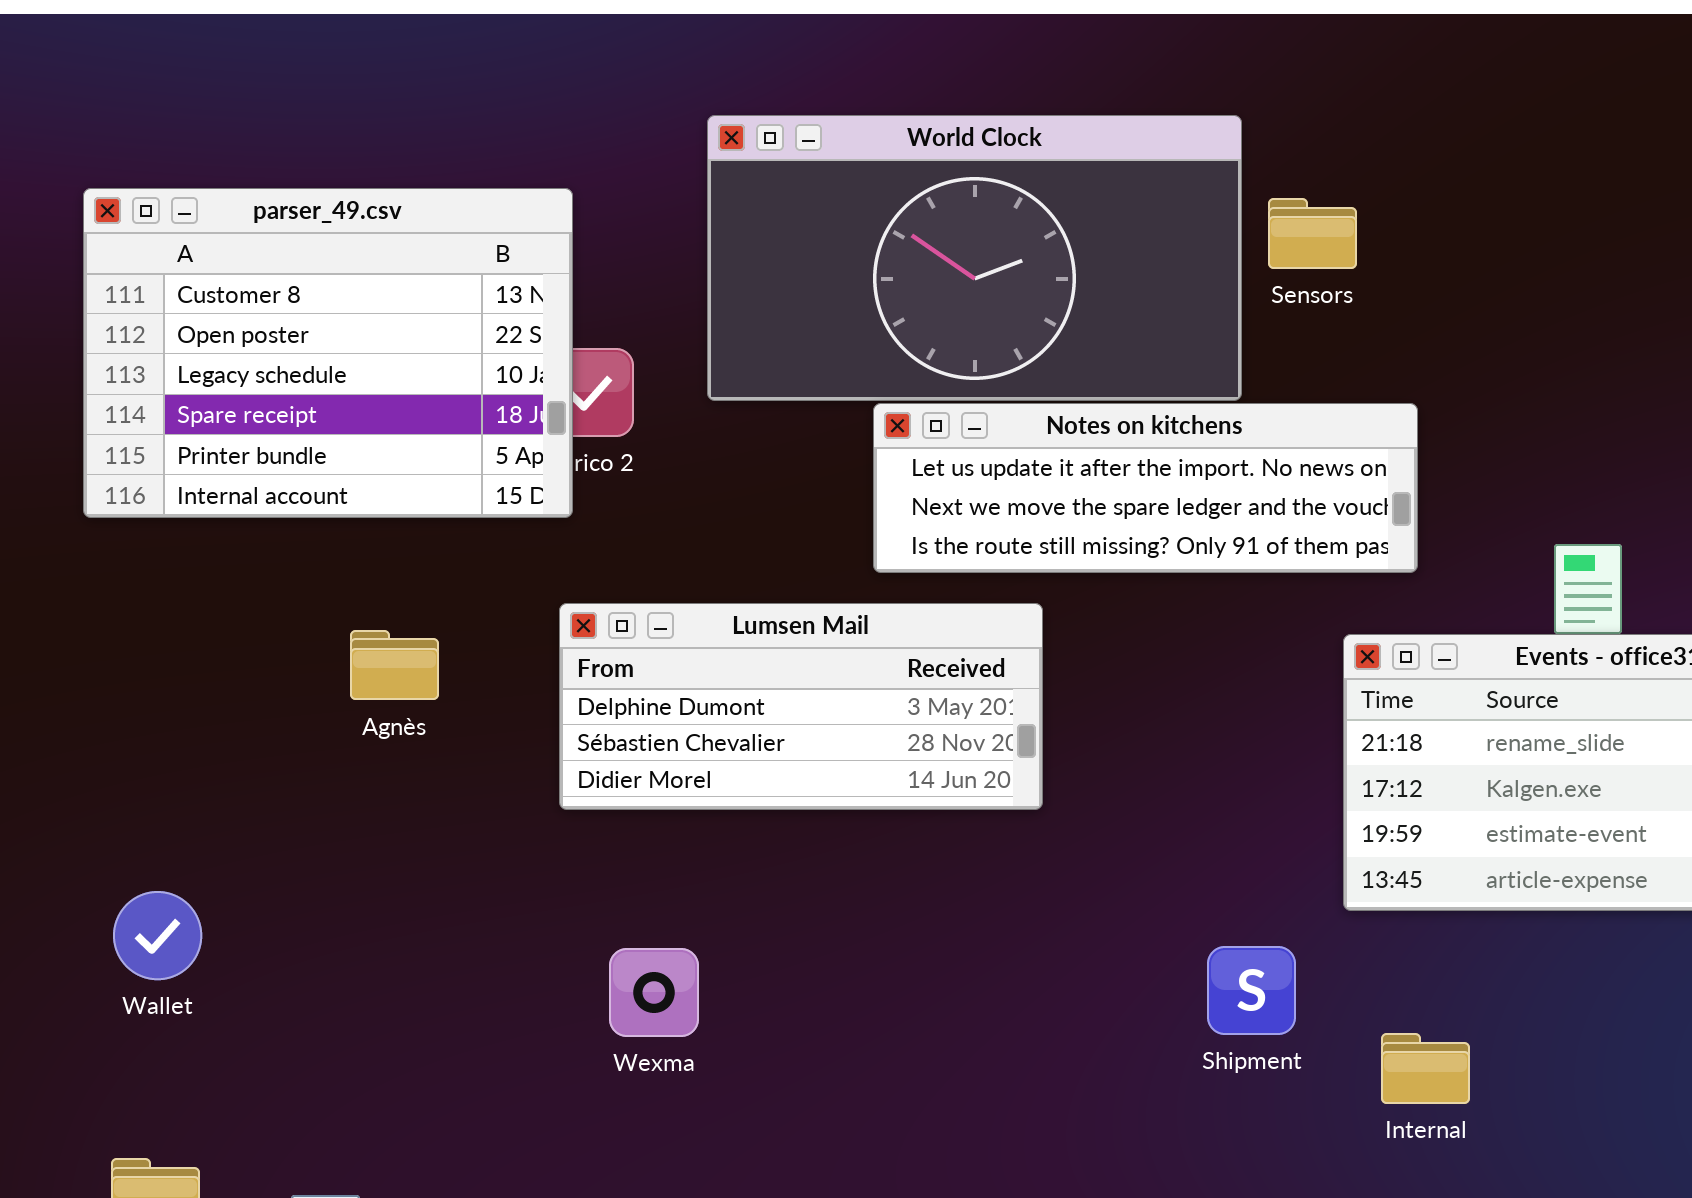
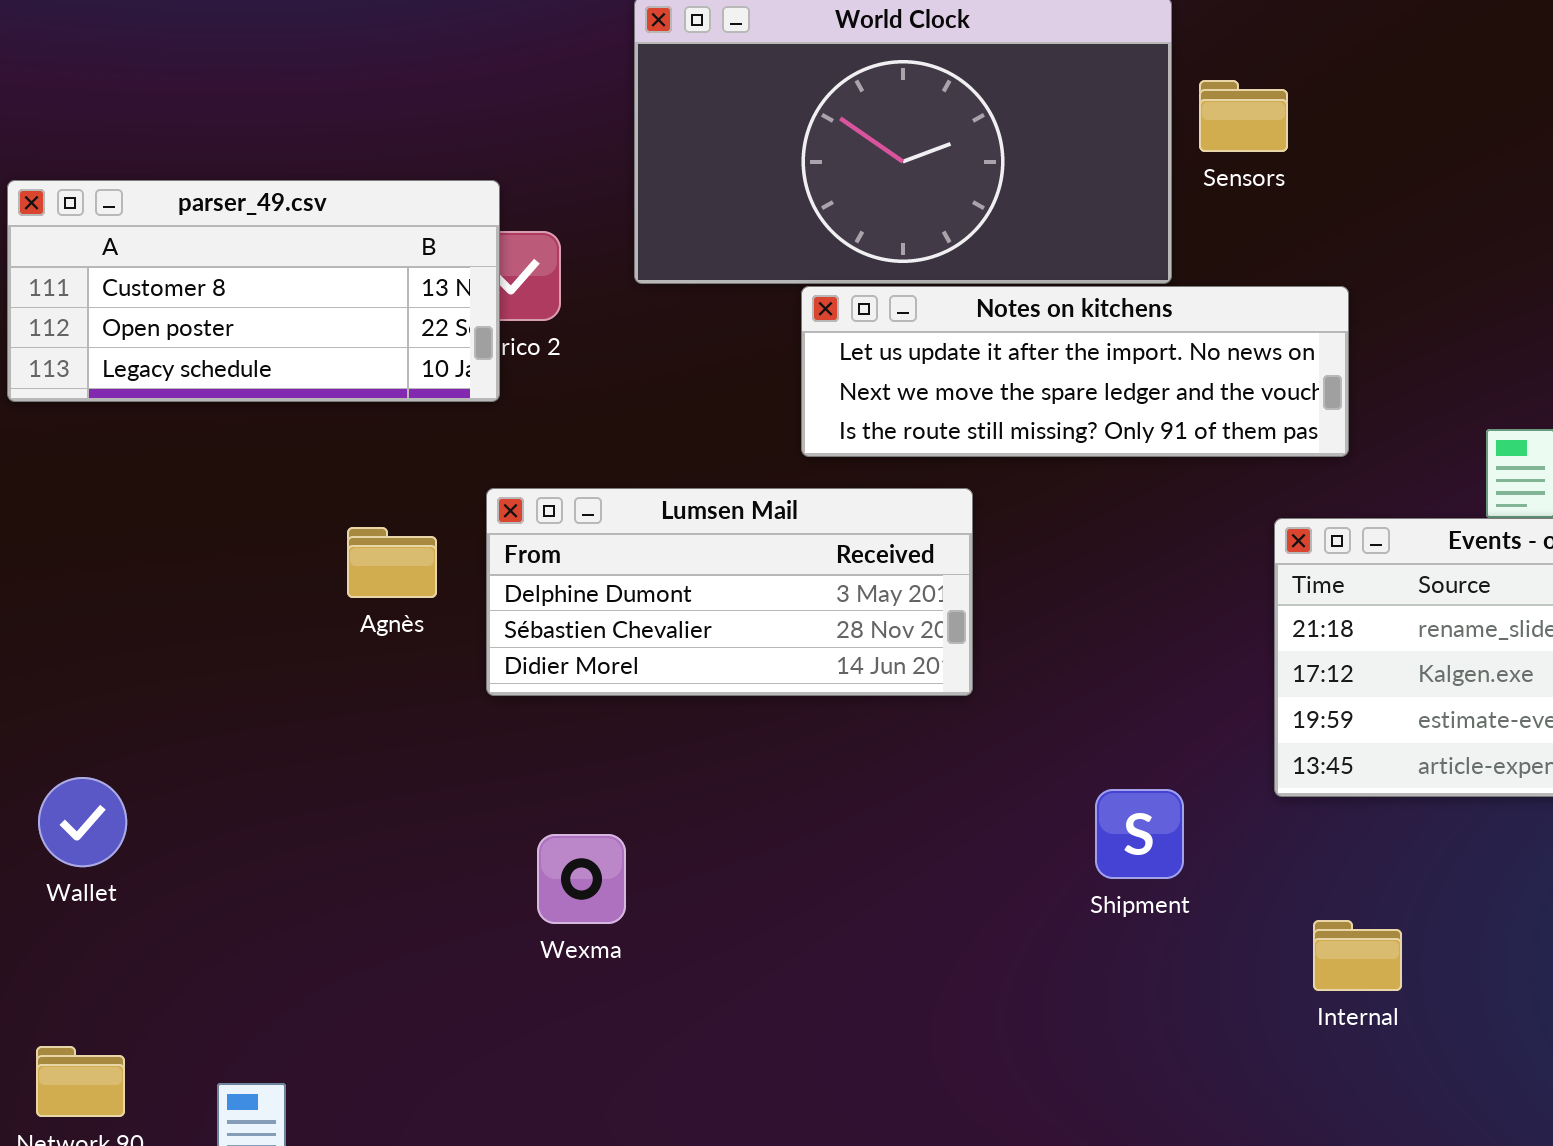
parser_49.csv: [83,188,573,518] -> [7,180,500,402], resized
Agnès: [350,630,439,700] -> [347,527,437,598], moved
Shipment: [1207,946,1296,1035] -> [1095,789,1184,879], moved

